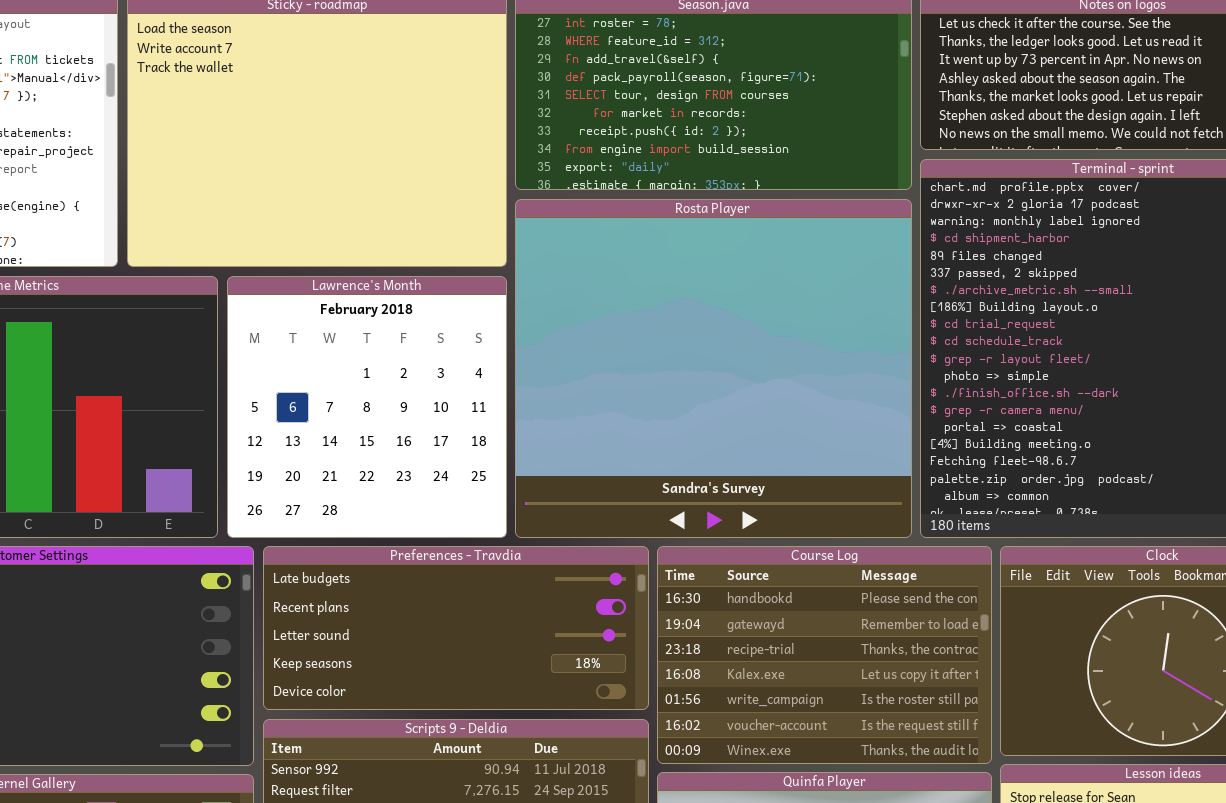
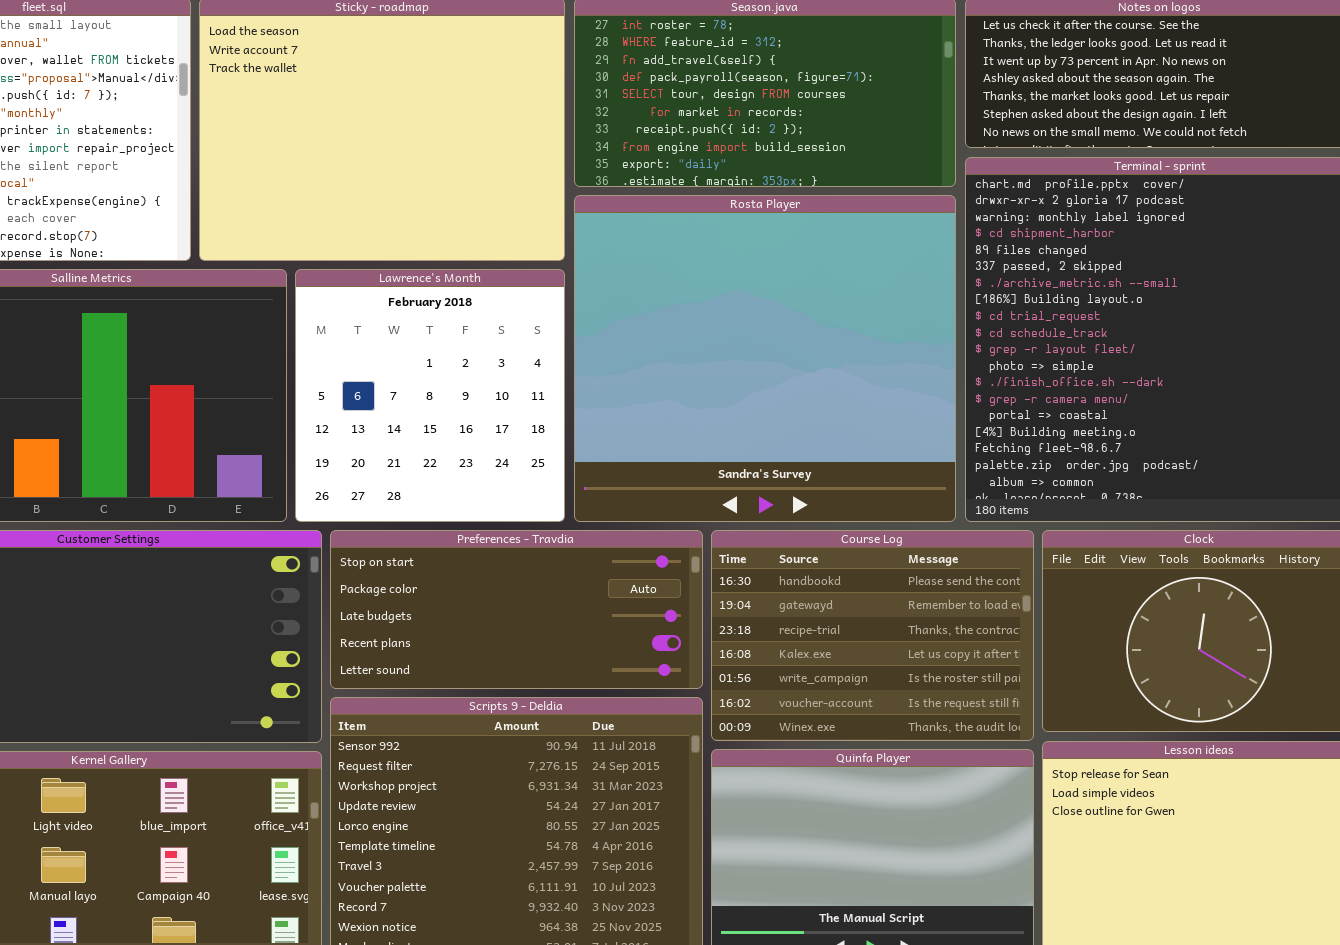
Preferences - Travdia: [263,546,649,710] -> [330,530,703,689], scrolled up 2 rows

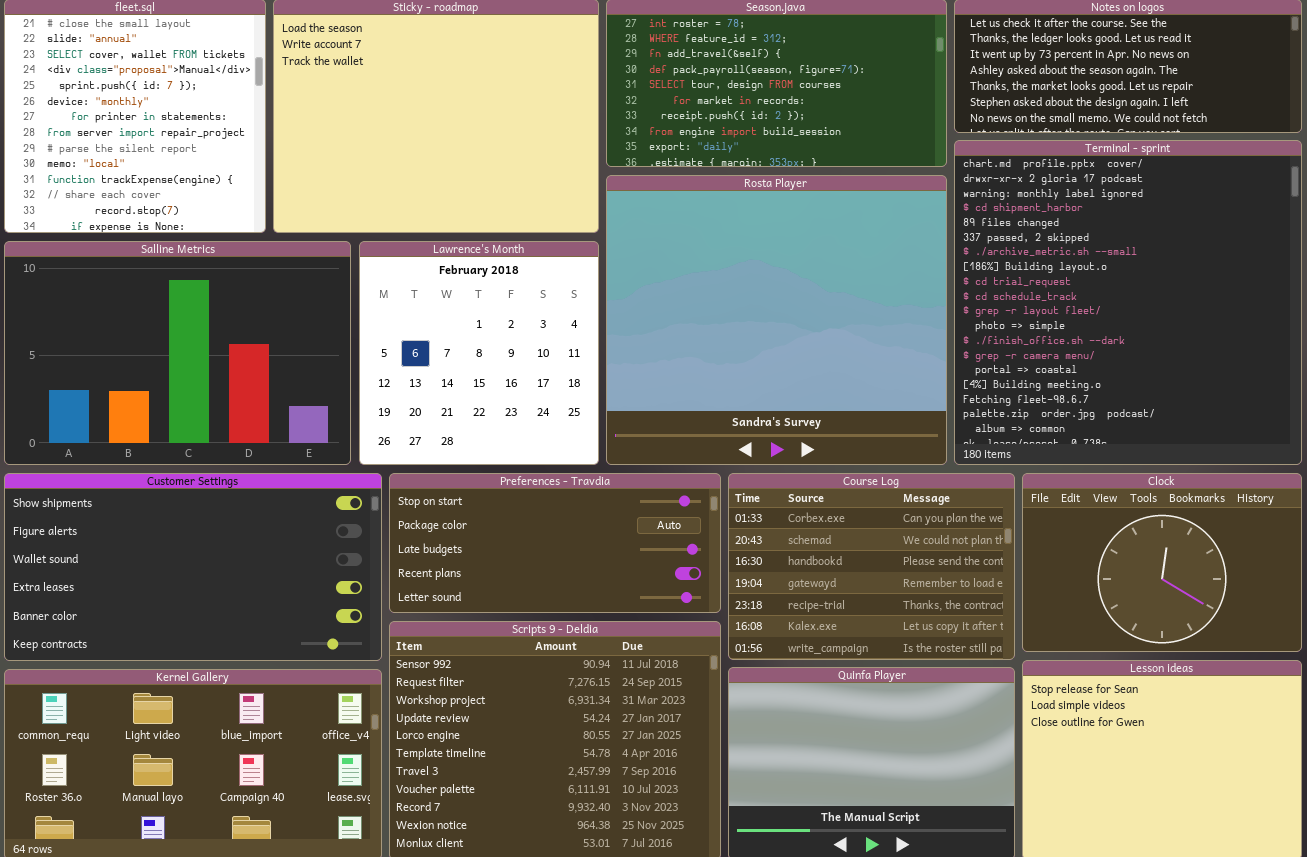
Course Log: [711,530,1034,741] -> [728,473,1015,660], scrolled up 2 rows

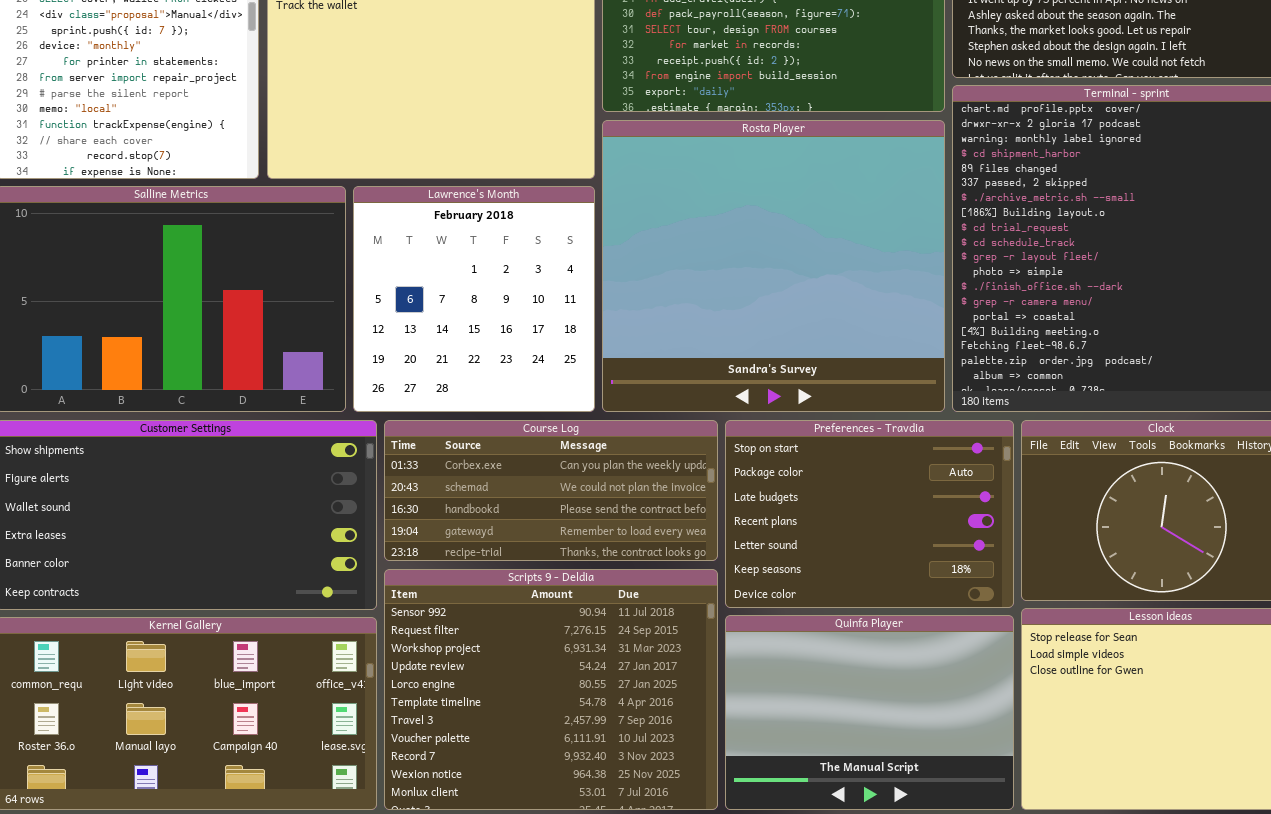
Preferences - Travdia: [389,473,721,613] -> [725,420,1014,608], moved, resized
Course Log: [728,473,1015,660] -> [384,420,718,561], moved, resized

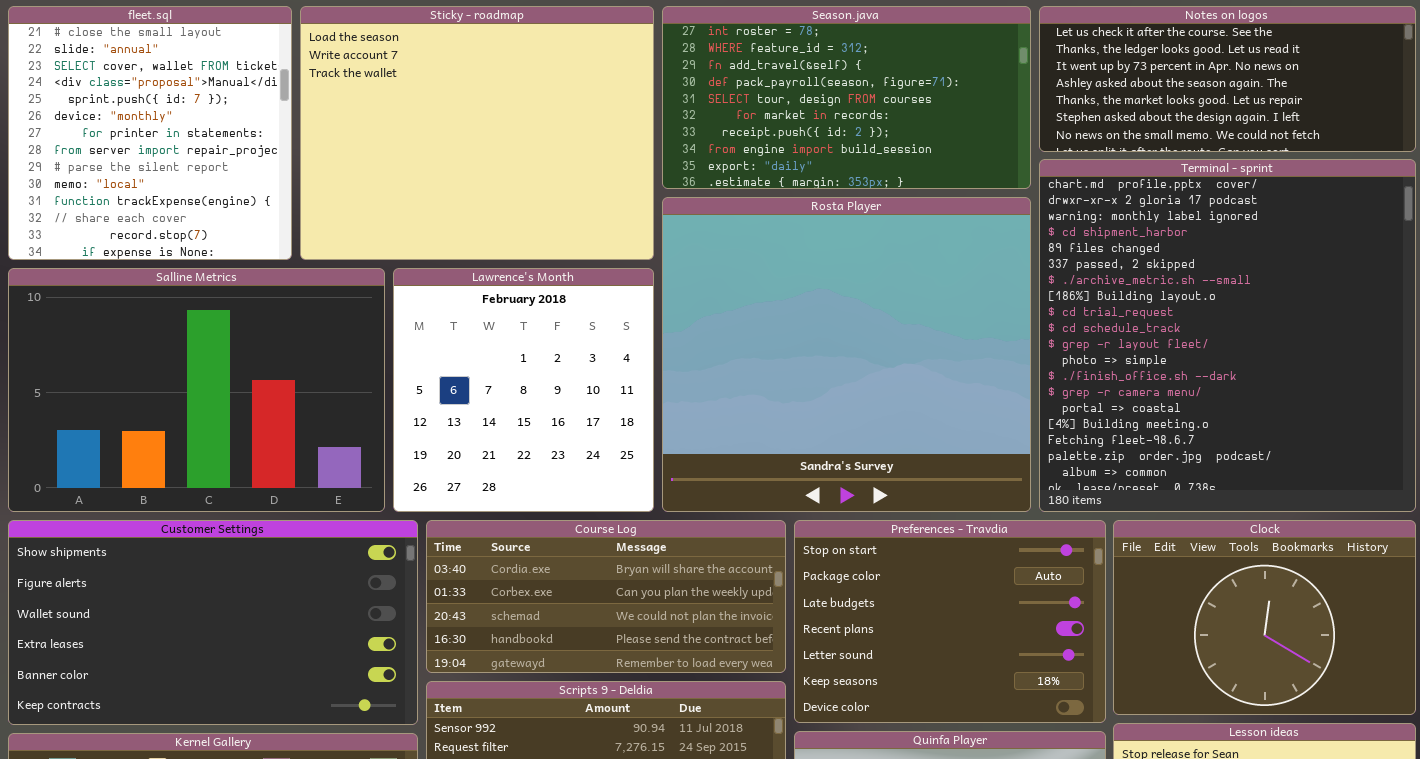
Course Log: [384,420,718,561] -> [426,520,786,673], scrolled up 1 row

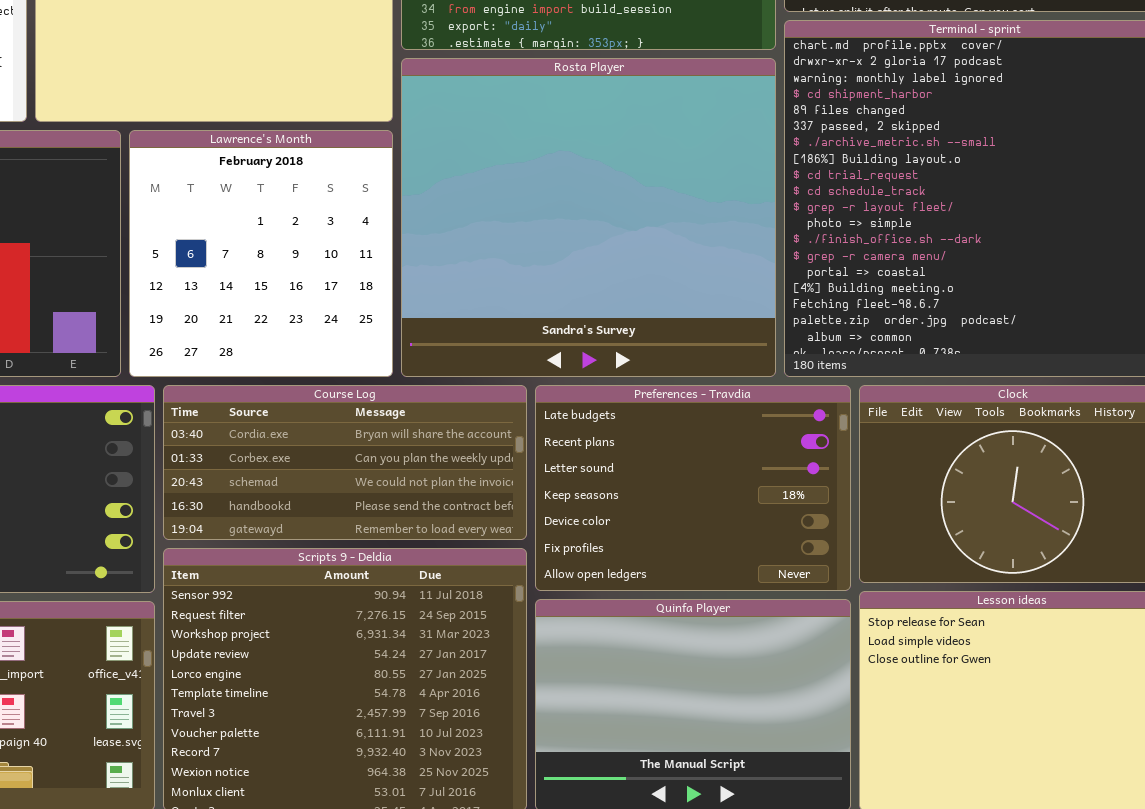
Preferences - Travdia: [794,520,1106,723] -> [535,385,851,591], scrolled down 2 rows

